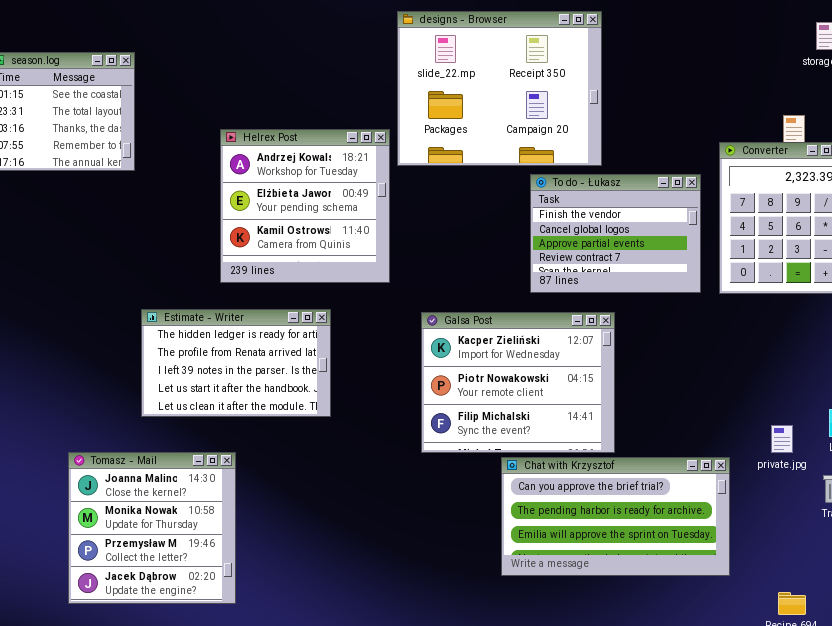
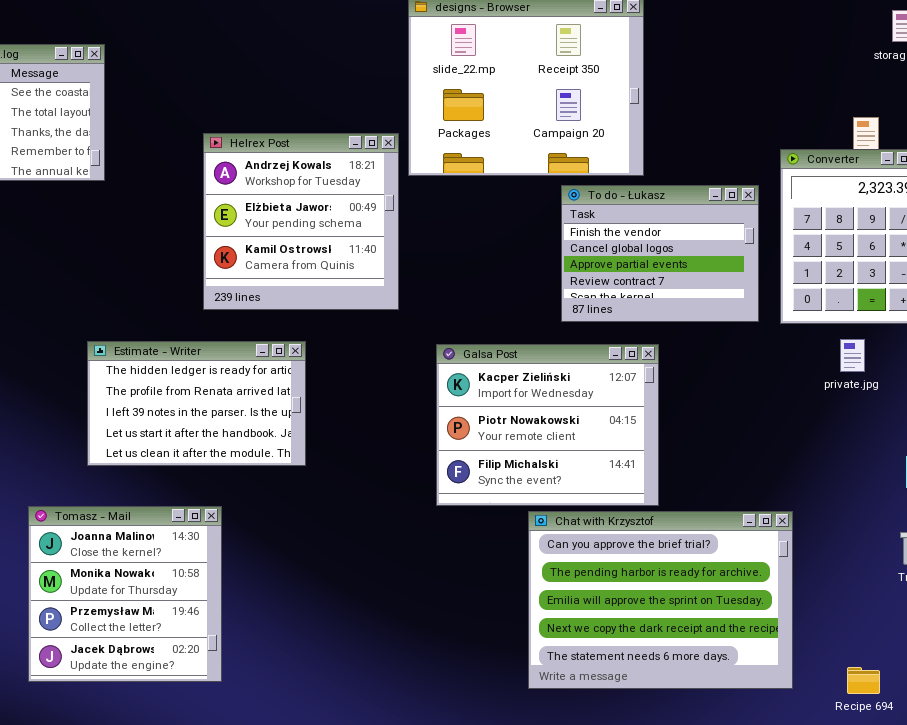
Estimate - Writer: [141,309,331,417] -> [87,341,306,466], moved
private.jpg: [771,425,793,453] -> [840,339,865,372], moved
Chat with Krzysztof: [501,457,730,576] -> [528,511,793,689], resized

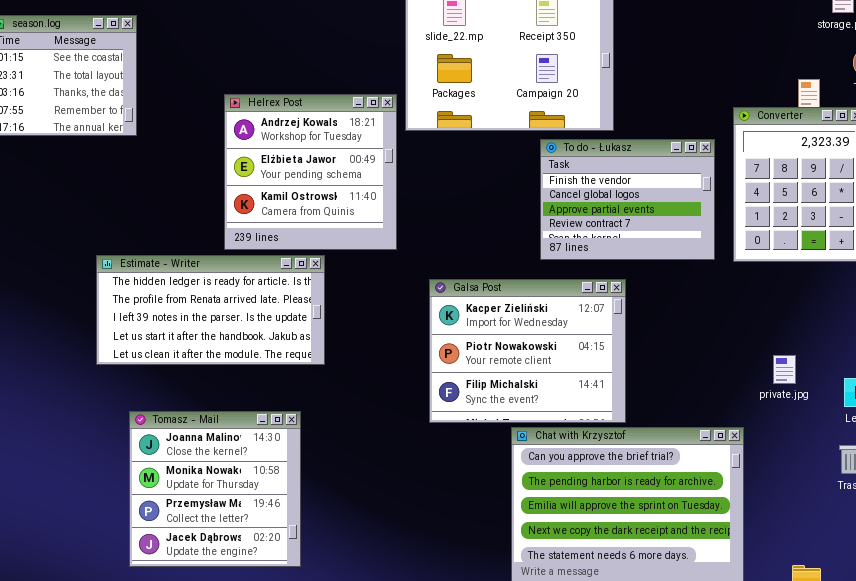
private.jpg: [840,339,865,372] -> [773,355,796,384], moved
Estimate - Writer: [87,341,306,466] -> [96,255,325,365], moved, resized
Tomasz - Mail: [28,506,222,682] -> [129,411,301,567], moved

